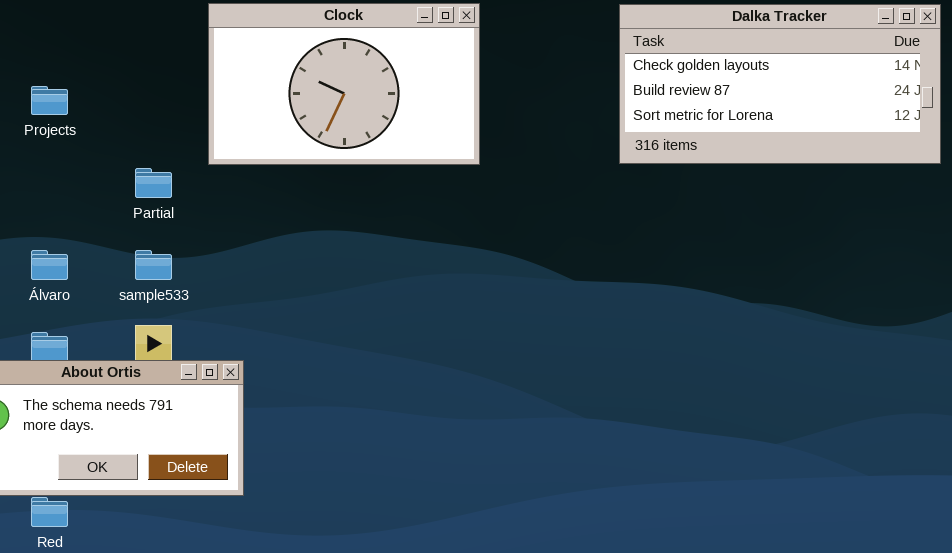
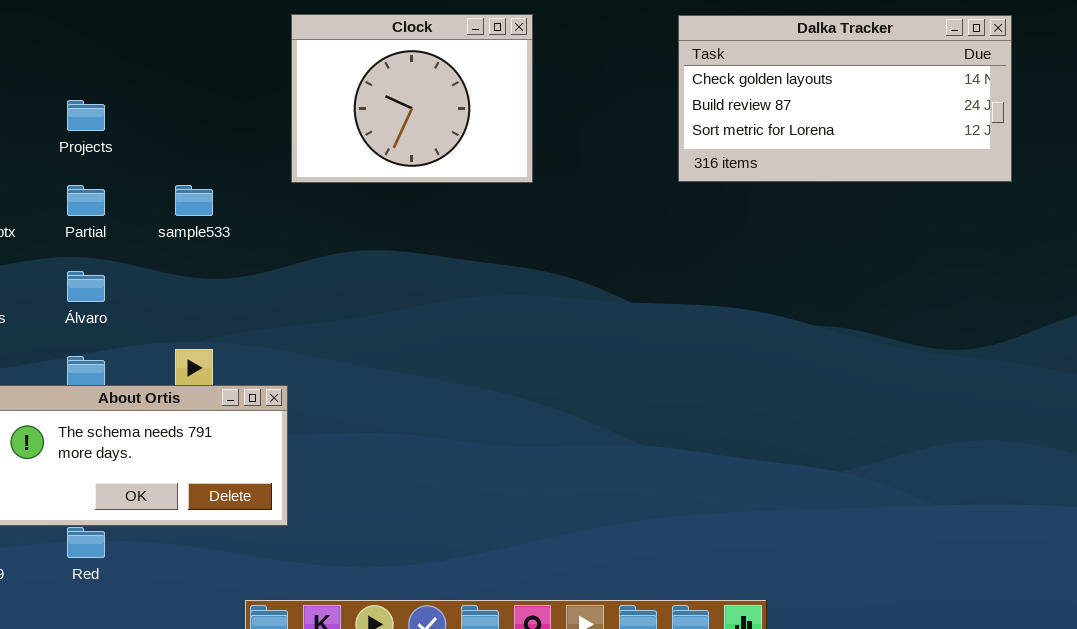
Clock: [208,3,480,165] -> [291,14,533,183], resized
Partial: [135,168,172,198] -> [67,185,105,216], moved
sample533: [135,250,172,280] -> [175,185,213,216], moved

